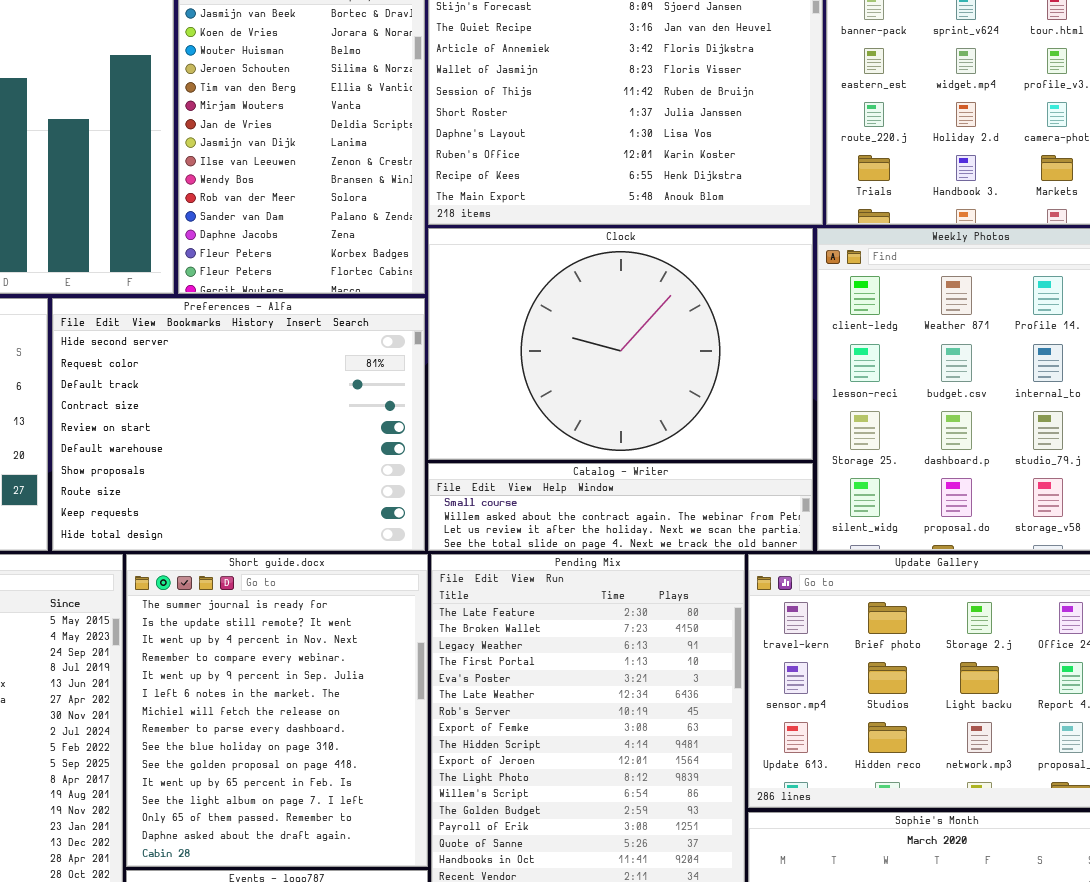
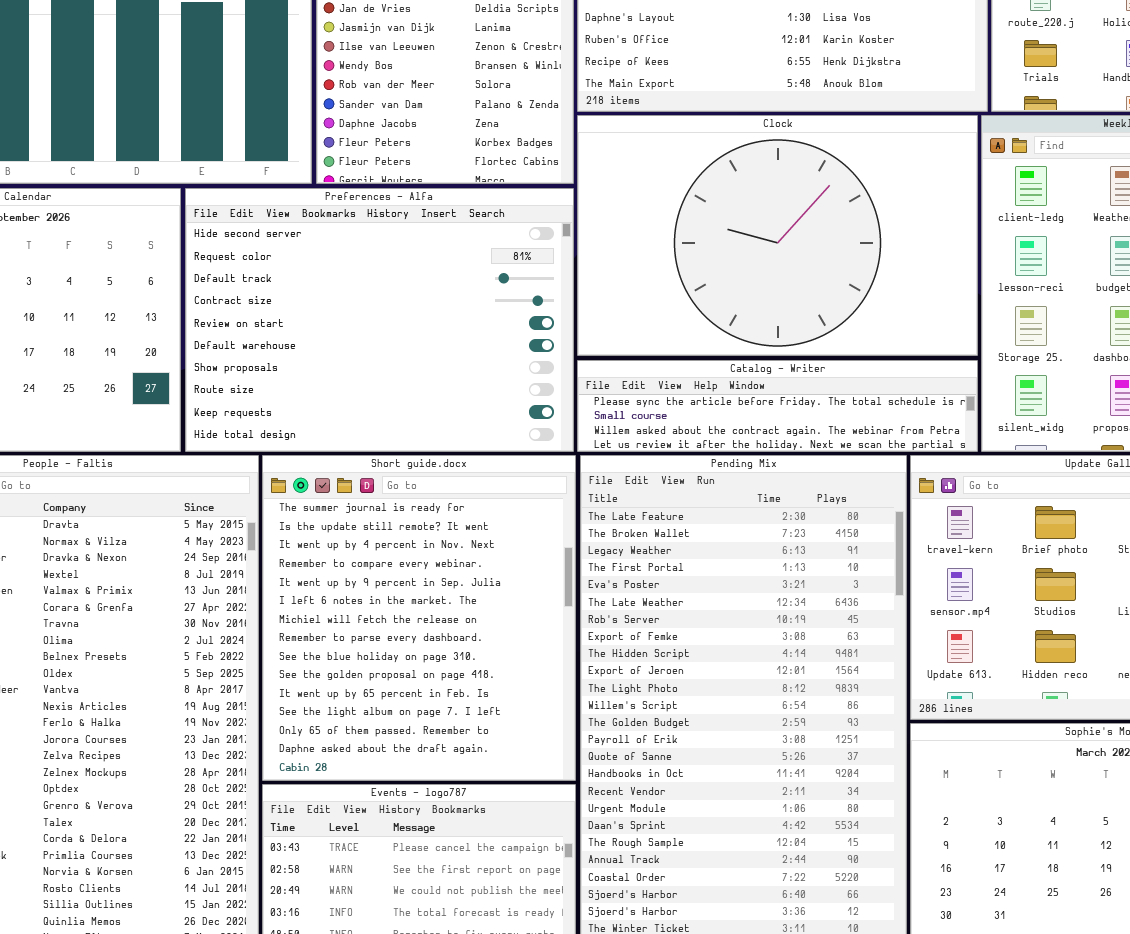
Catalog - Writer: [428,463,813,551] -> [577,360,978,452], scrolled up 1 row

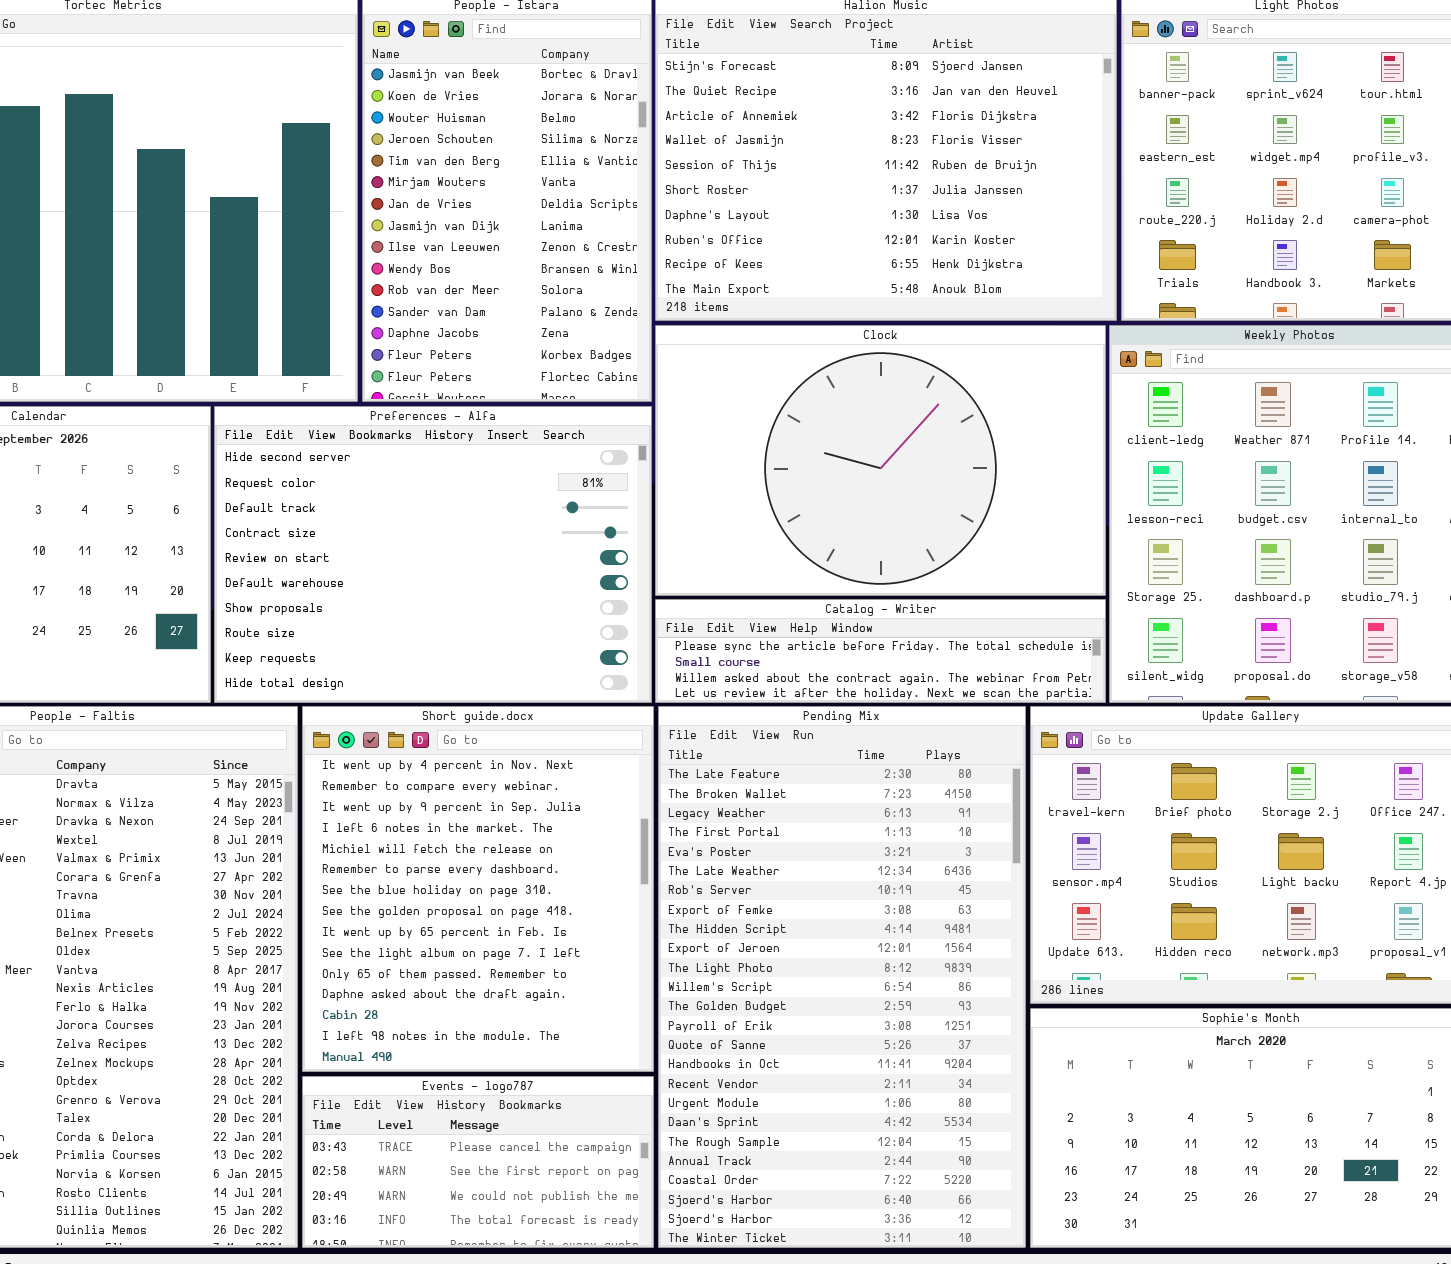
Short guide.docx: [262,455,576,781] -> [302,706,654,1072], scrolled down 2 rows

